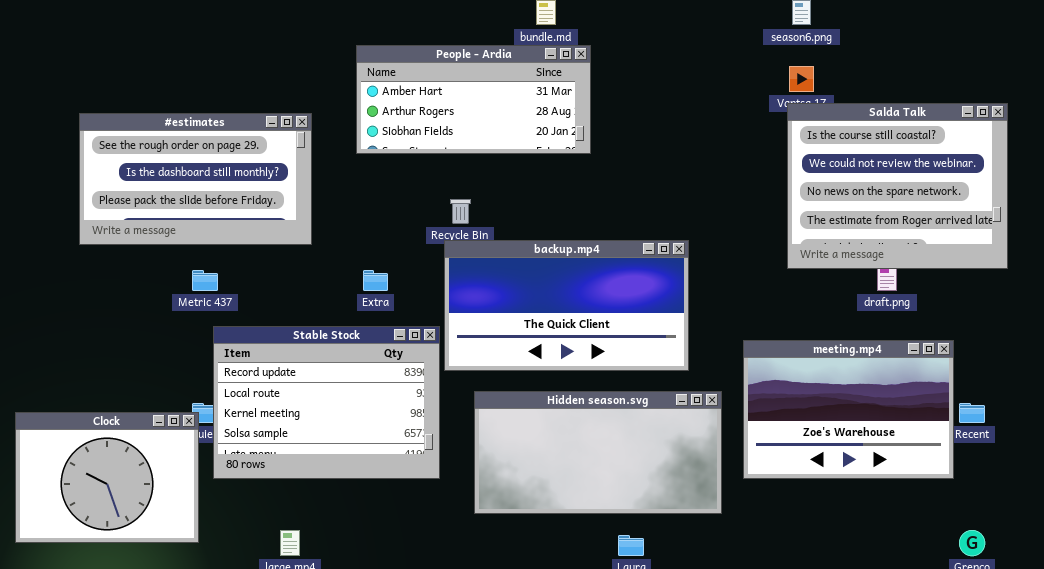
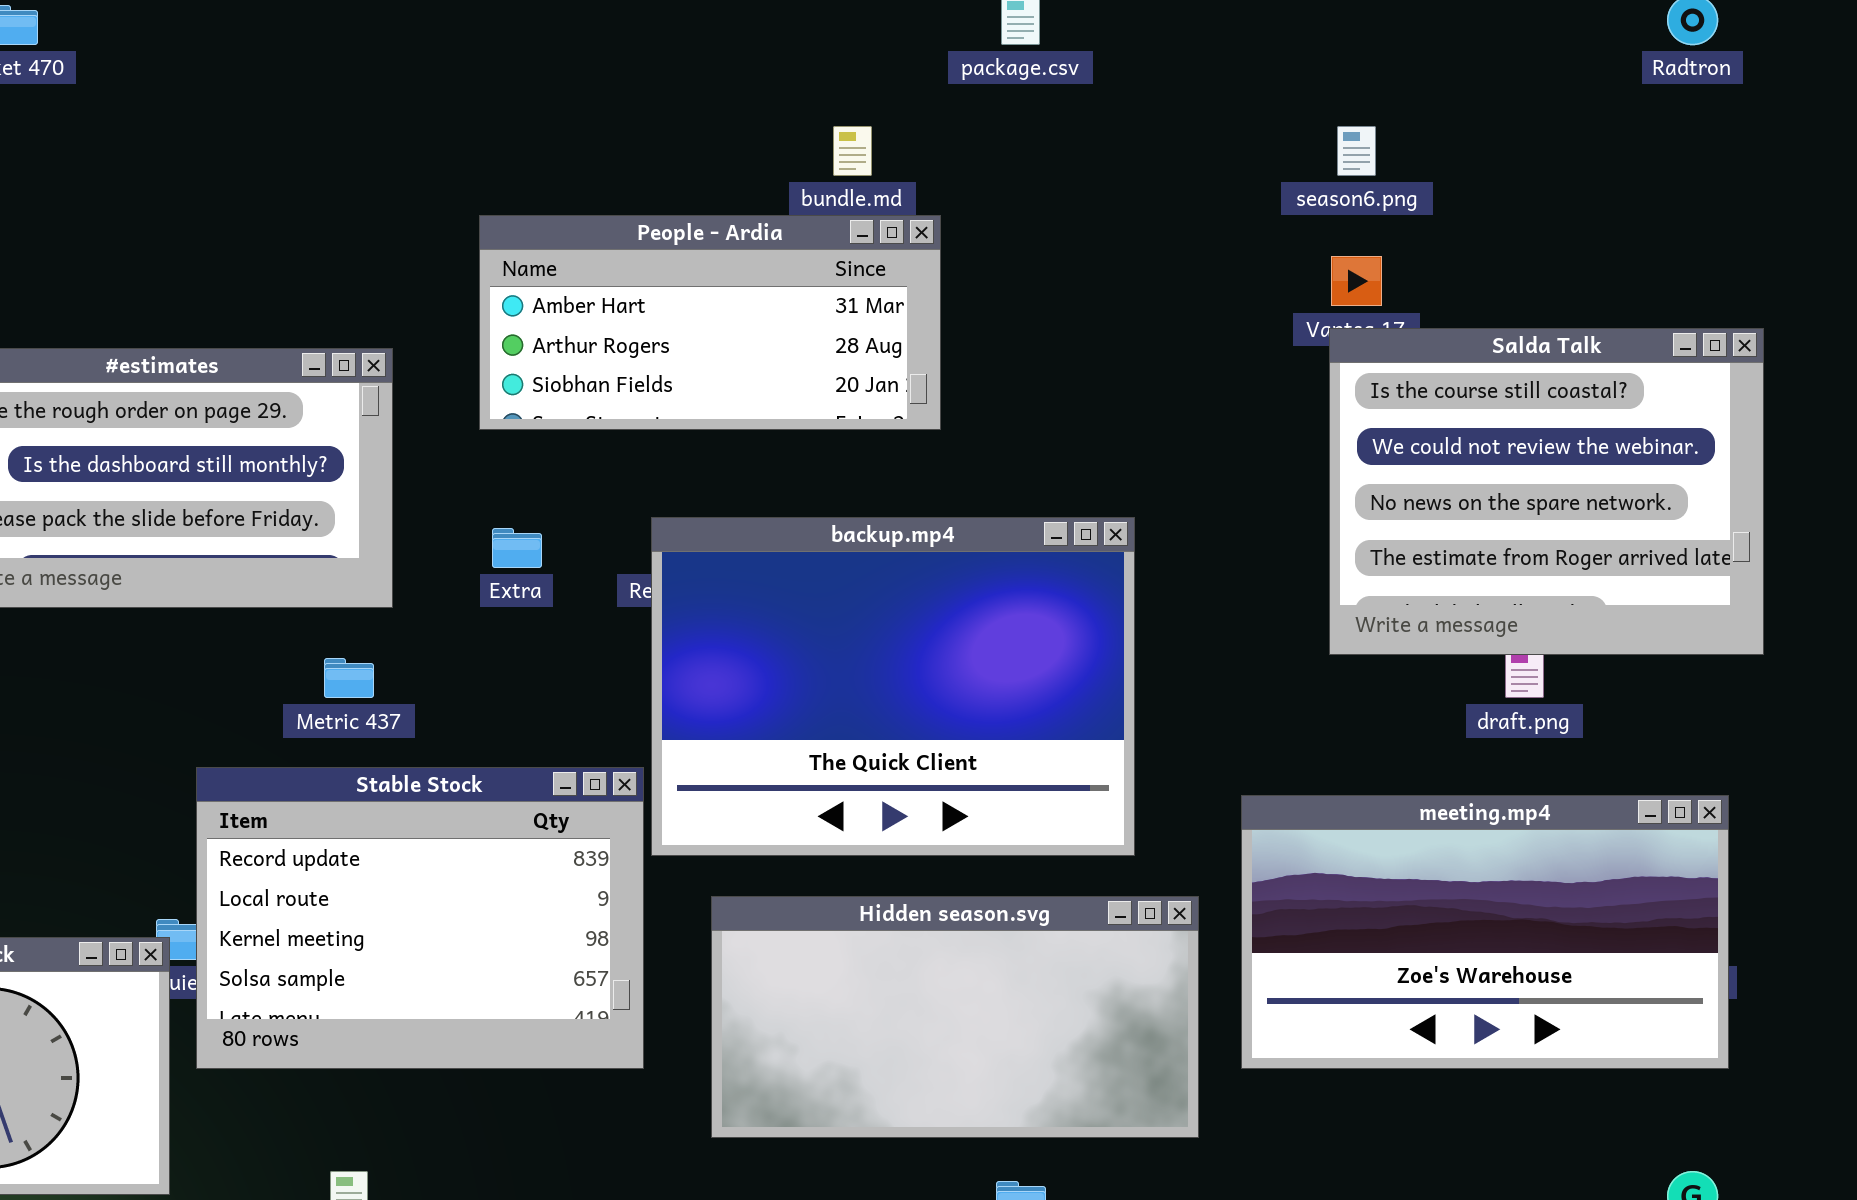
backup.mp4: [444,240,689,371] -> [651,517,1135,856], resized
Metric 437: [192,270,218,291] -> [324,658,374,698], moved
Extra: [363,270,388,291] -> [492,528,542,568], moved
meeting.mp4: [743,340,954,479] -> [1241,795,1729,1069], resized

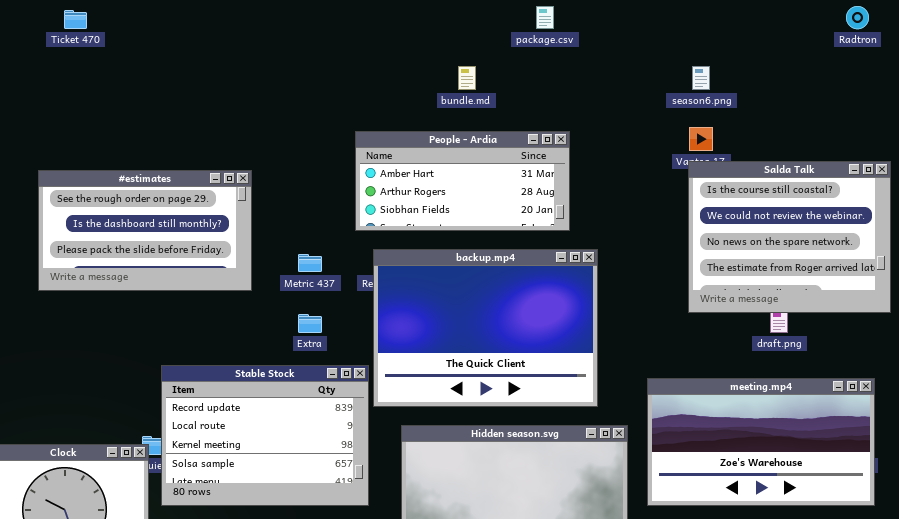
People - Ardia: [479,215,941,430] -> [355,131,570,231], moved
Extra: [492,528,542,568] -> [298,314,322,333], moved
Metric 437: [324,658,374,698] -> [298,254,322,272], moved

